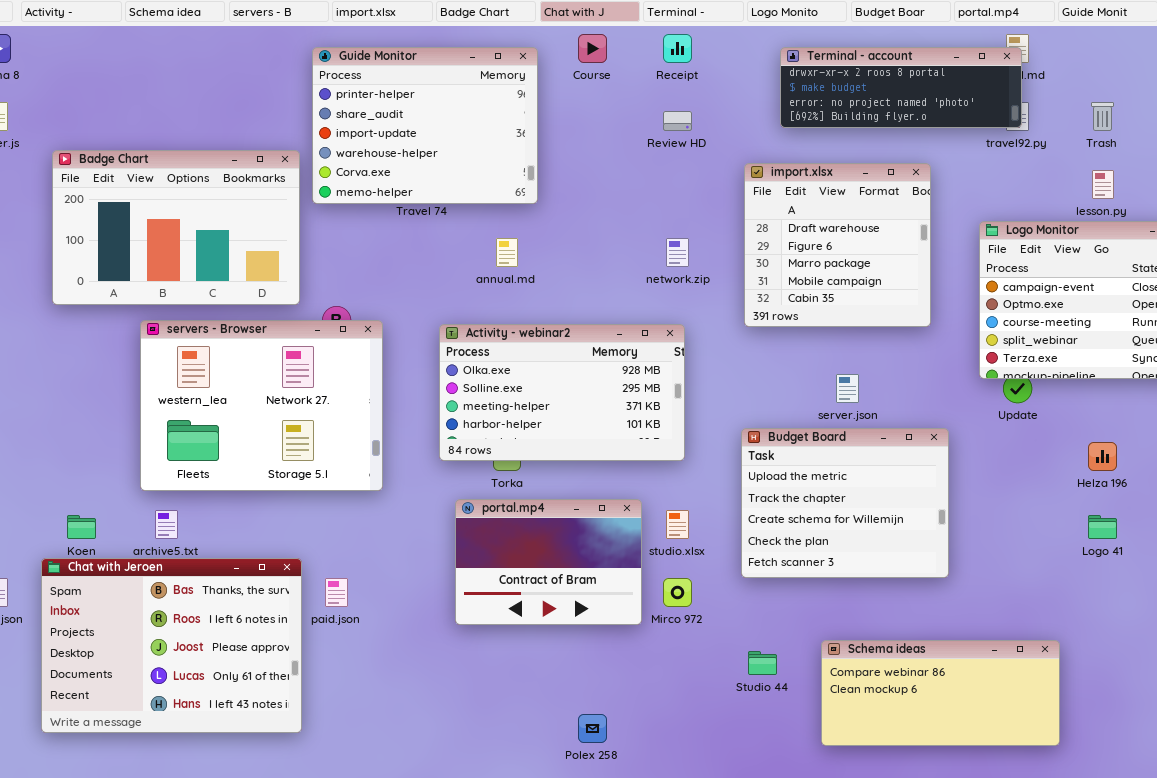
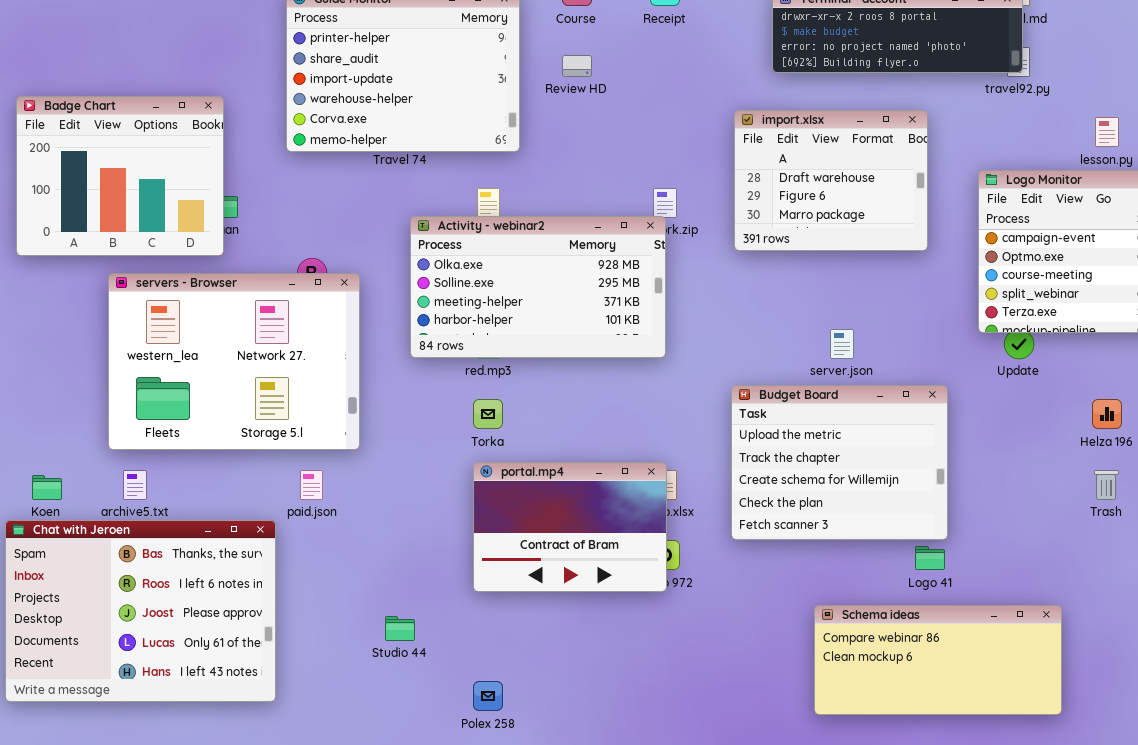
Trash: [1091,102,1114,131] -> [1094,470,1119,500], moved
Review HD: [663,111,692,131] -> [562,55,592,77], moved
Badge Chart: [52,150,300,305] -> [16,96,224,256], resized
import.xlsx: [744,163,931,327] -> [734,110,928,251], resized
Activity - webinar2: [439,324,685,461] -> [410,216,666,358], moved
portal.mp4: [455,499,642,625] -> [473,462,667,592], moved
Logo 41: [1088,515,1117,539] -> [915,546,945,570], moved
paid.json: [325,578,348,607] -> [300,470,323,500], moved
Studio 44: [748,651,777,675] -> [385,616,415,641], moved
Polex 258: [578,714,607,743] -> [473,681,503,711], moved

